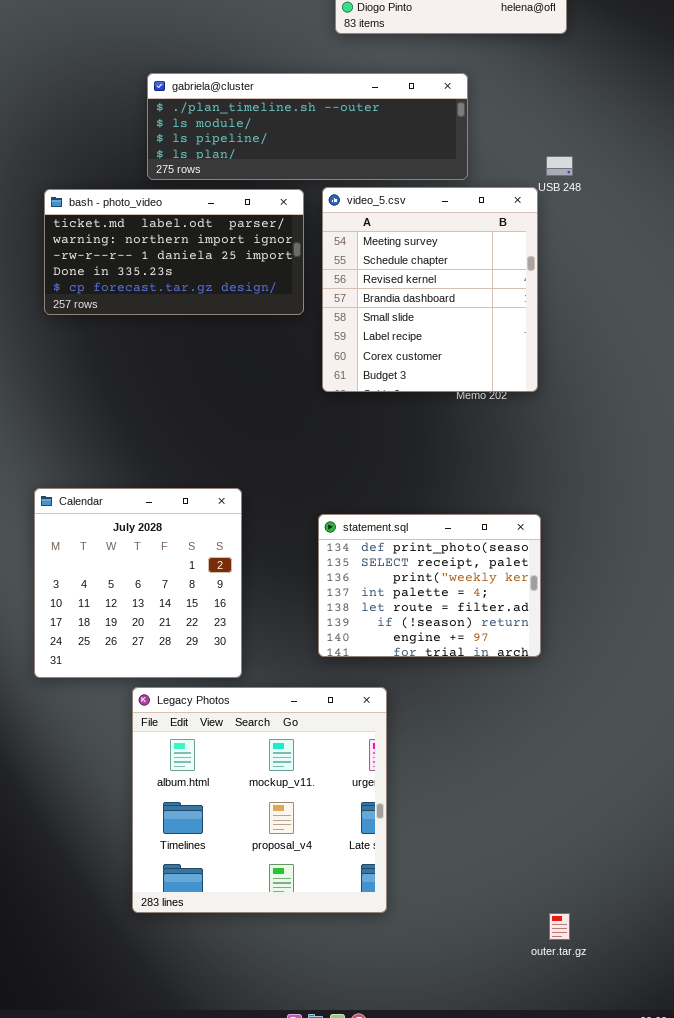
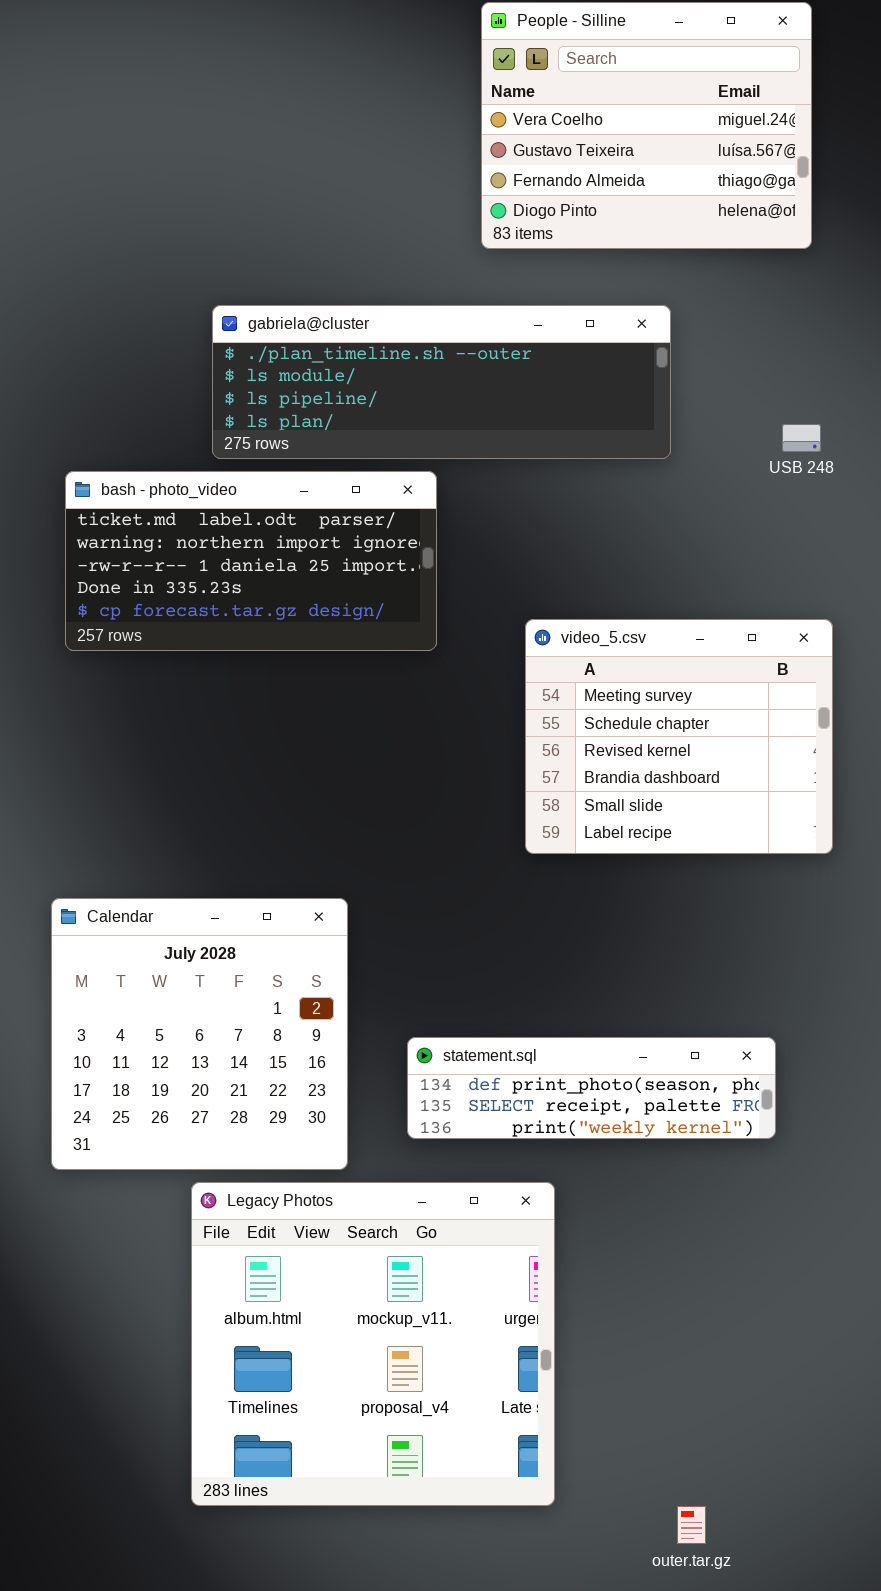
video_5.csv: [322,187,538,392] -> [525,619,833,854], moved, resized
statement.sql: [318,514,541,657] -> [407,1037,776,1139], resized
outer.tar.gz: [549,913,570,940] -> [677,1506,706,1544], moved

